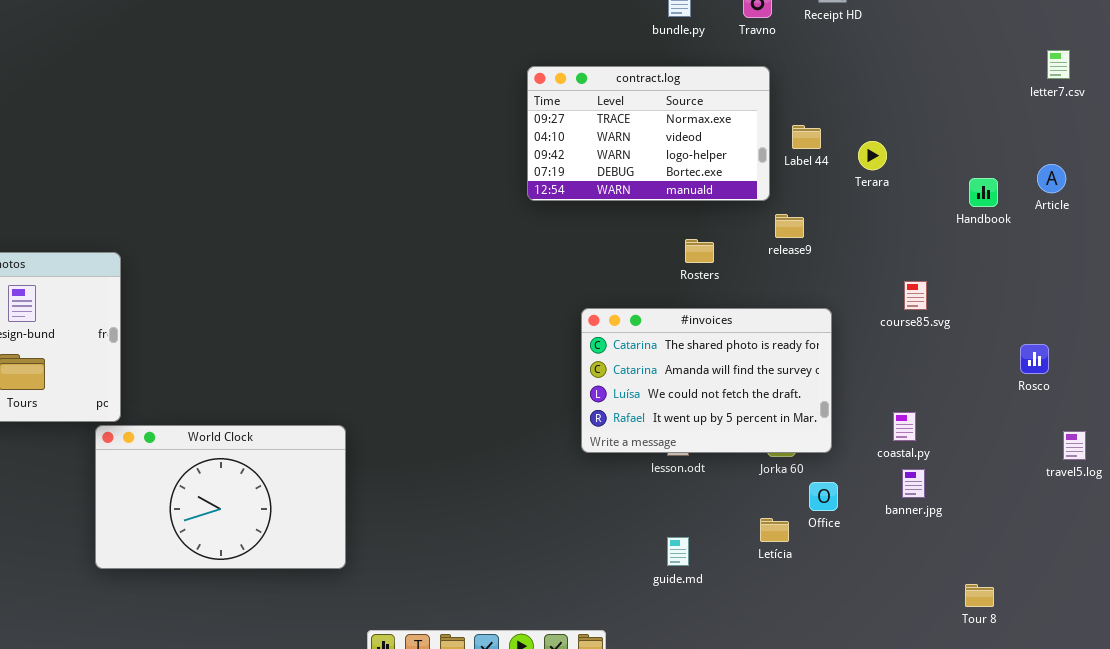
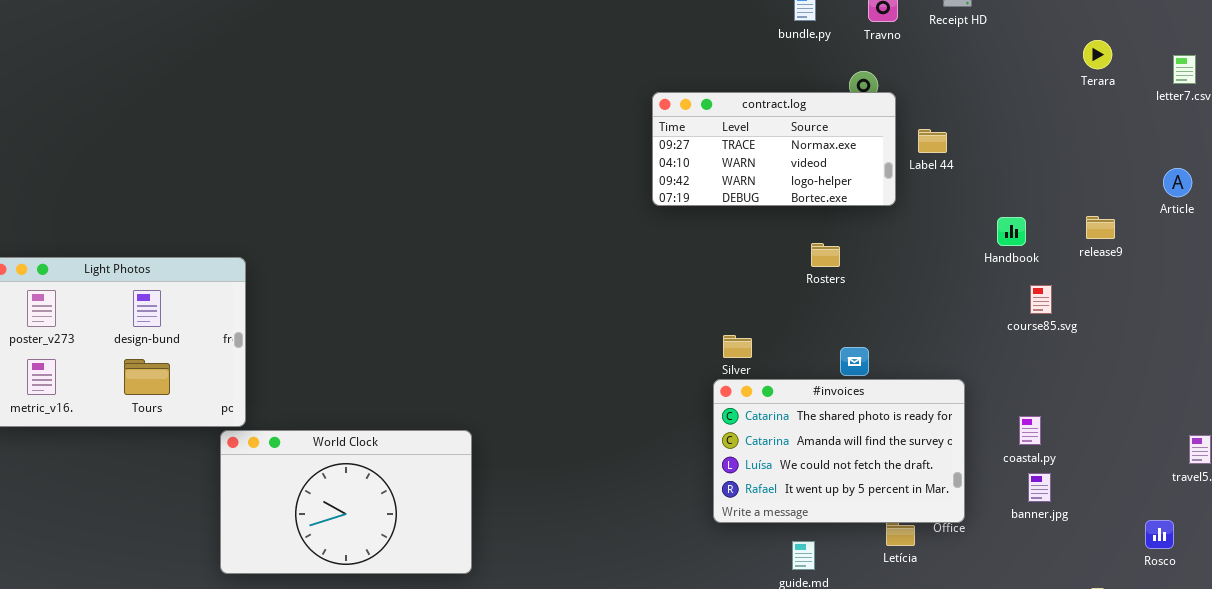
contract.log: [527,66,770,201] -> [652,92,896,206], resized
Terara: [858,141,887,170] -> [1083,40,1112,69], moved
Handbook: [969,178,998,207] -> [997,217,1026,246], moved
release9: [775,214,804,238] -> [1086,216,1115,239], moved
#invoices: [581,308,832,453] -> [713,379,965,523], moved
Rosco: [1020,344,1049,374] -> [1145,520,1174,549], moved

